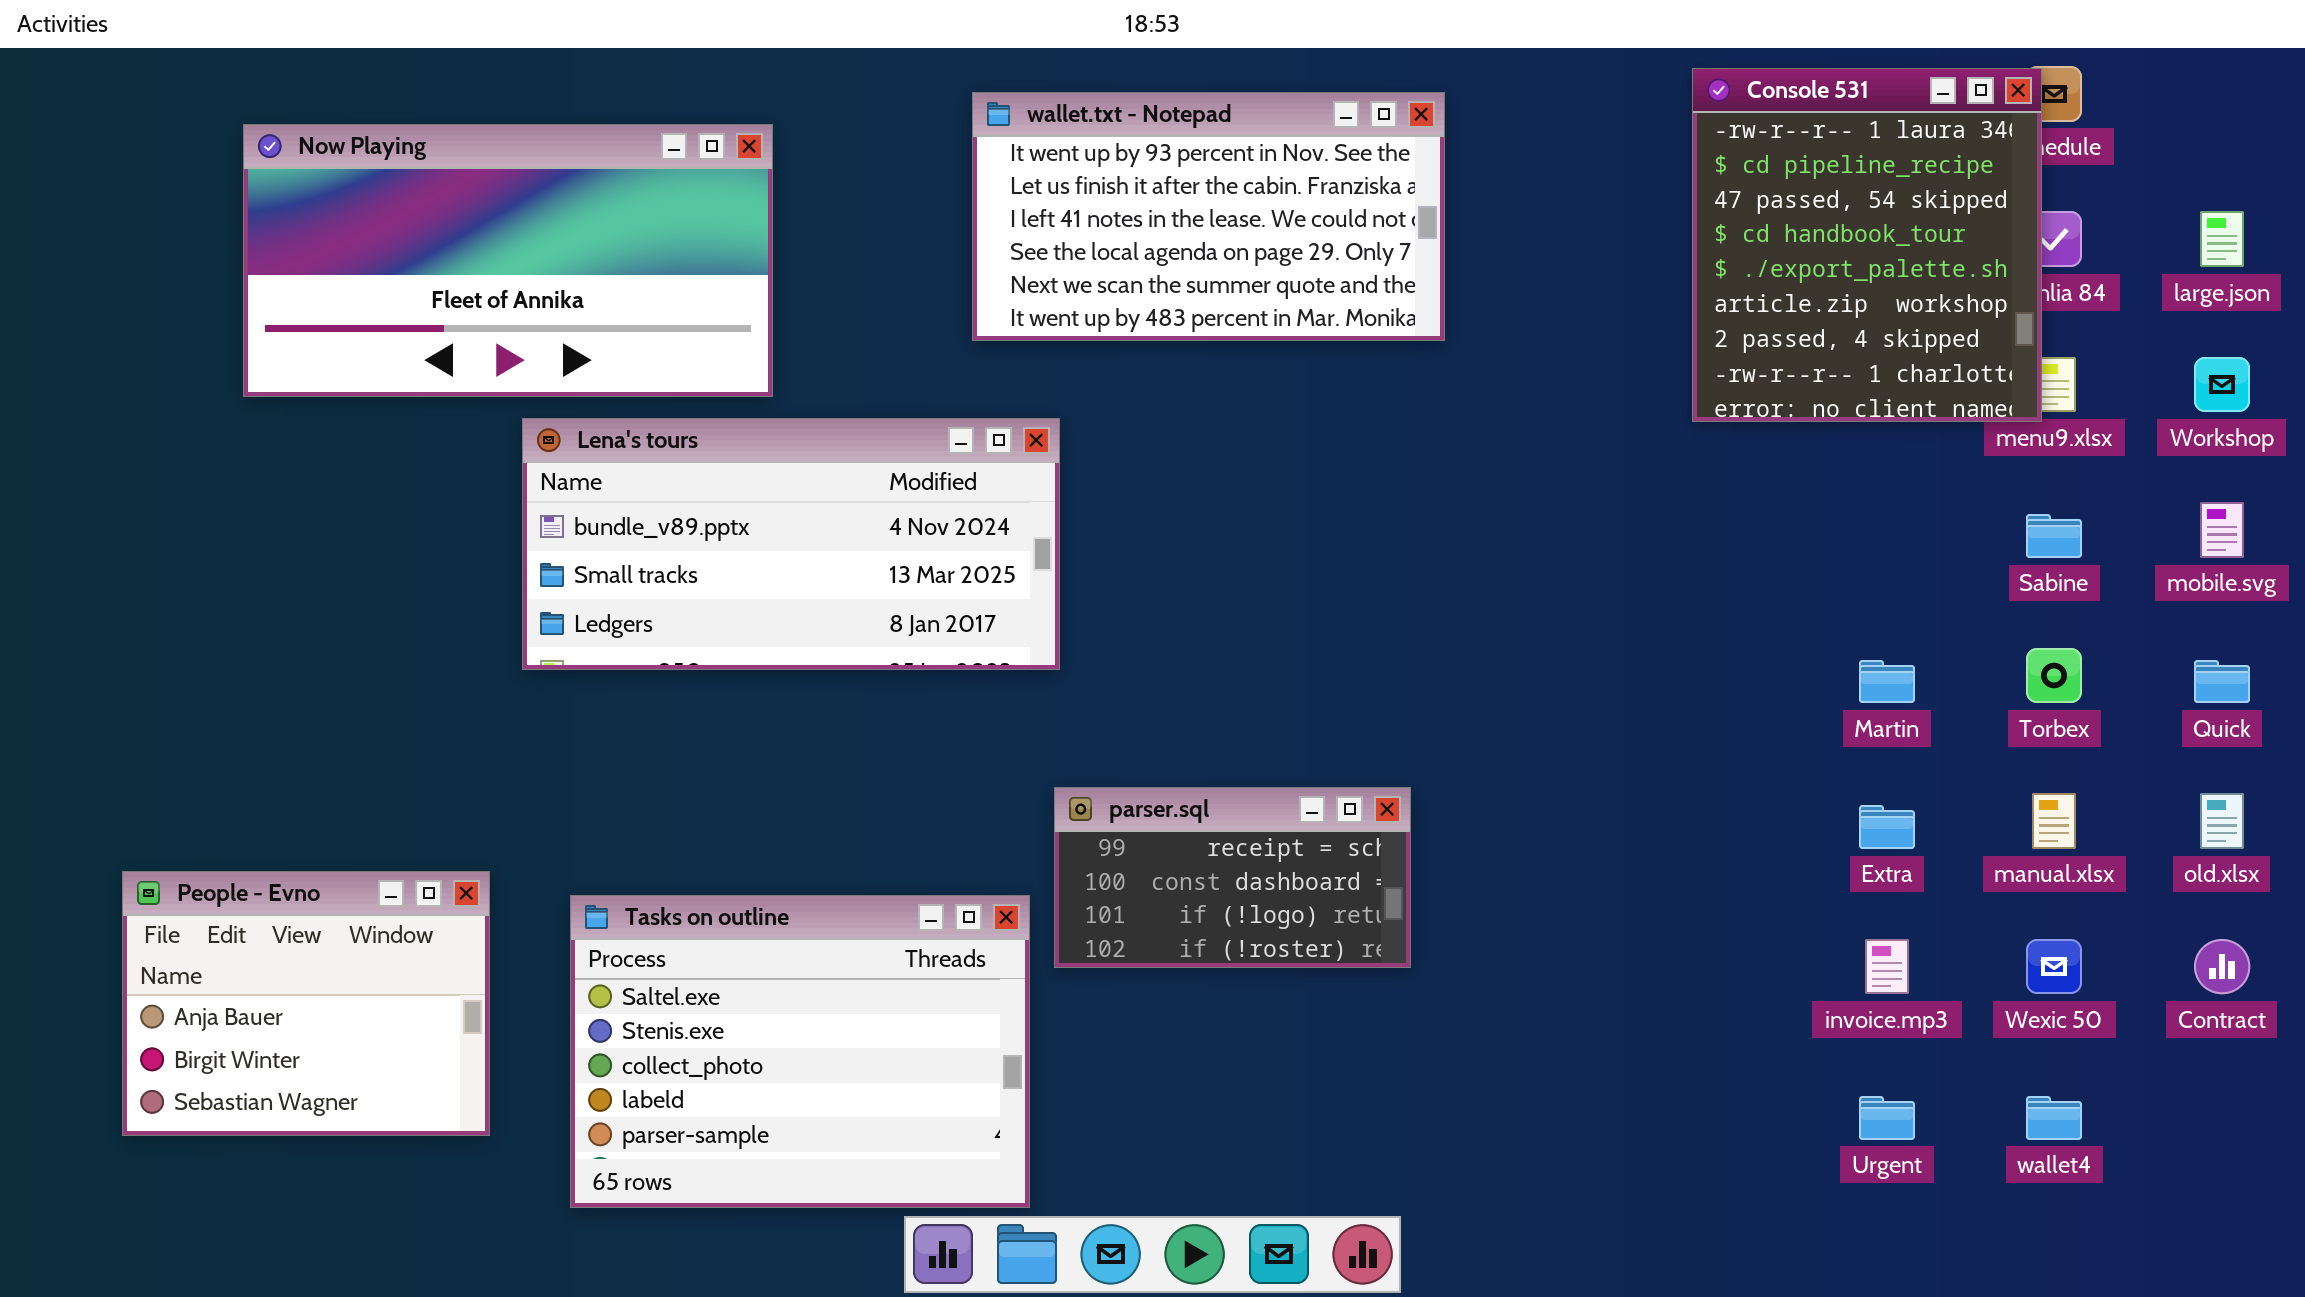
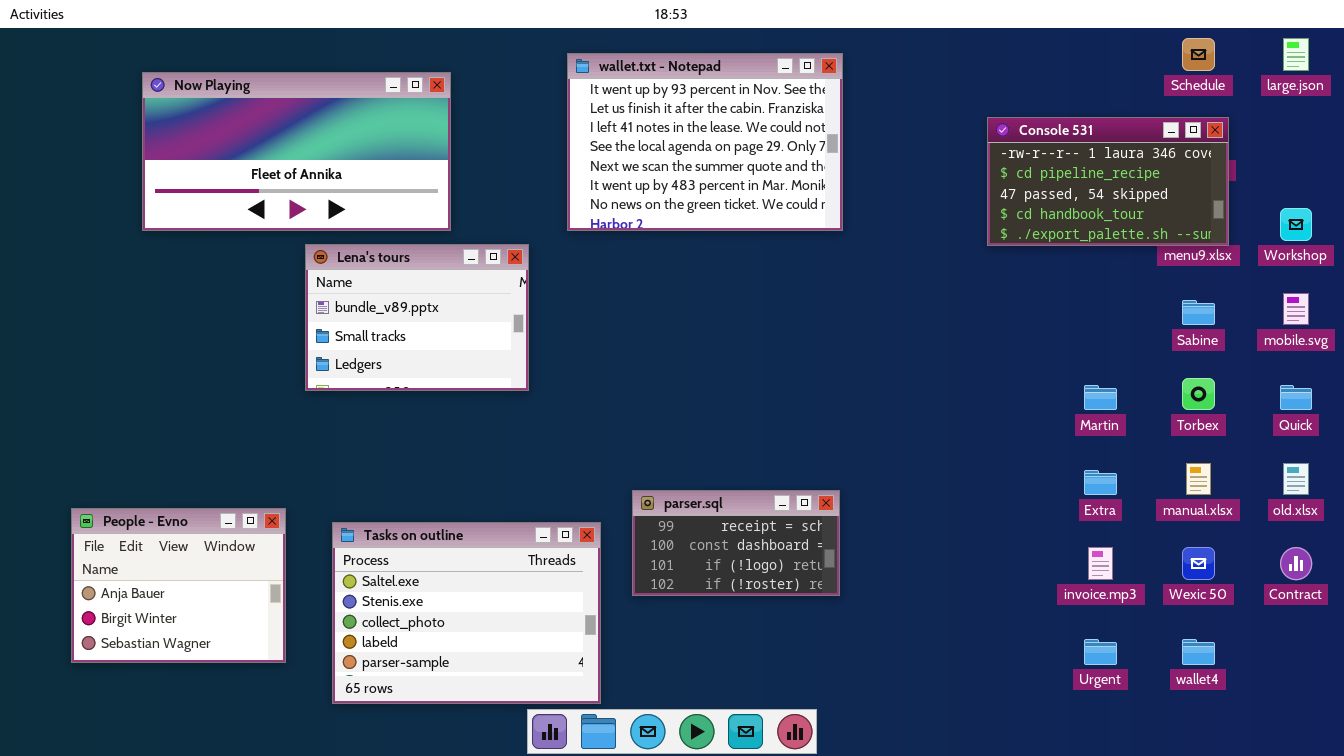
Console 531: [1692,68,2042,422] -> [987,117,1229,246], resized
wallet.txt - Notepad: [972,92,1445,341] -> [567,53,843,231], resized
large.json: [2200,211,2244,267] -> [1283,38,1309,71], moved
Lena's tours: [522,418,1060,670] -> [305,244,529,391], resized
parser.sql: [1054,787,1411,968] -> [632,490,840,596], moved

